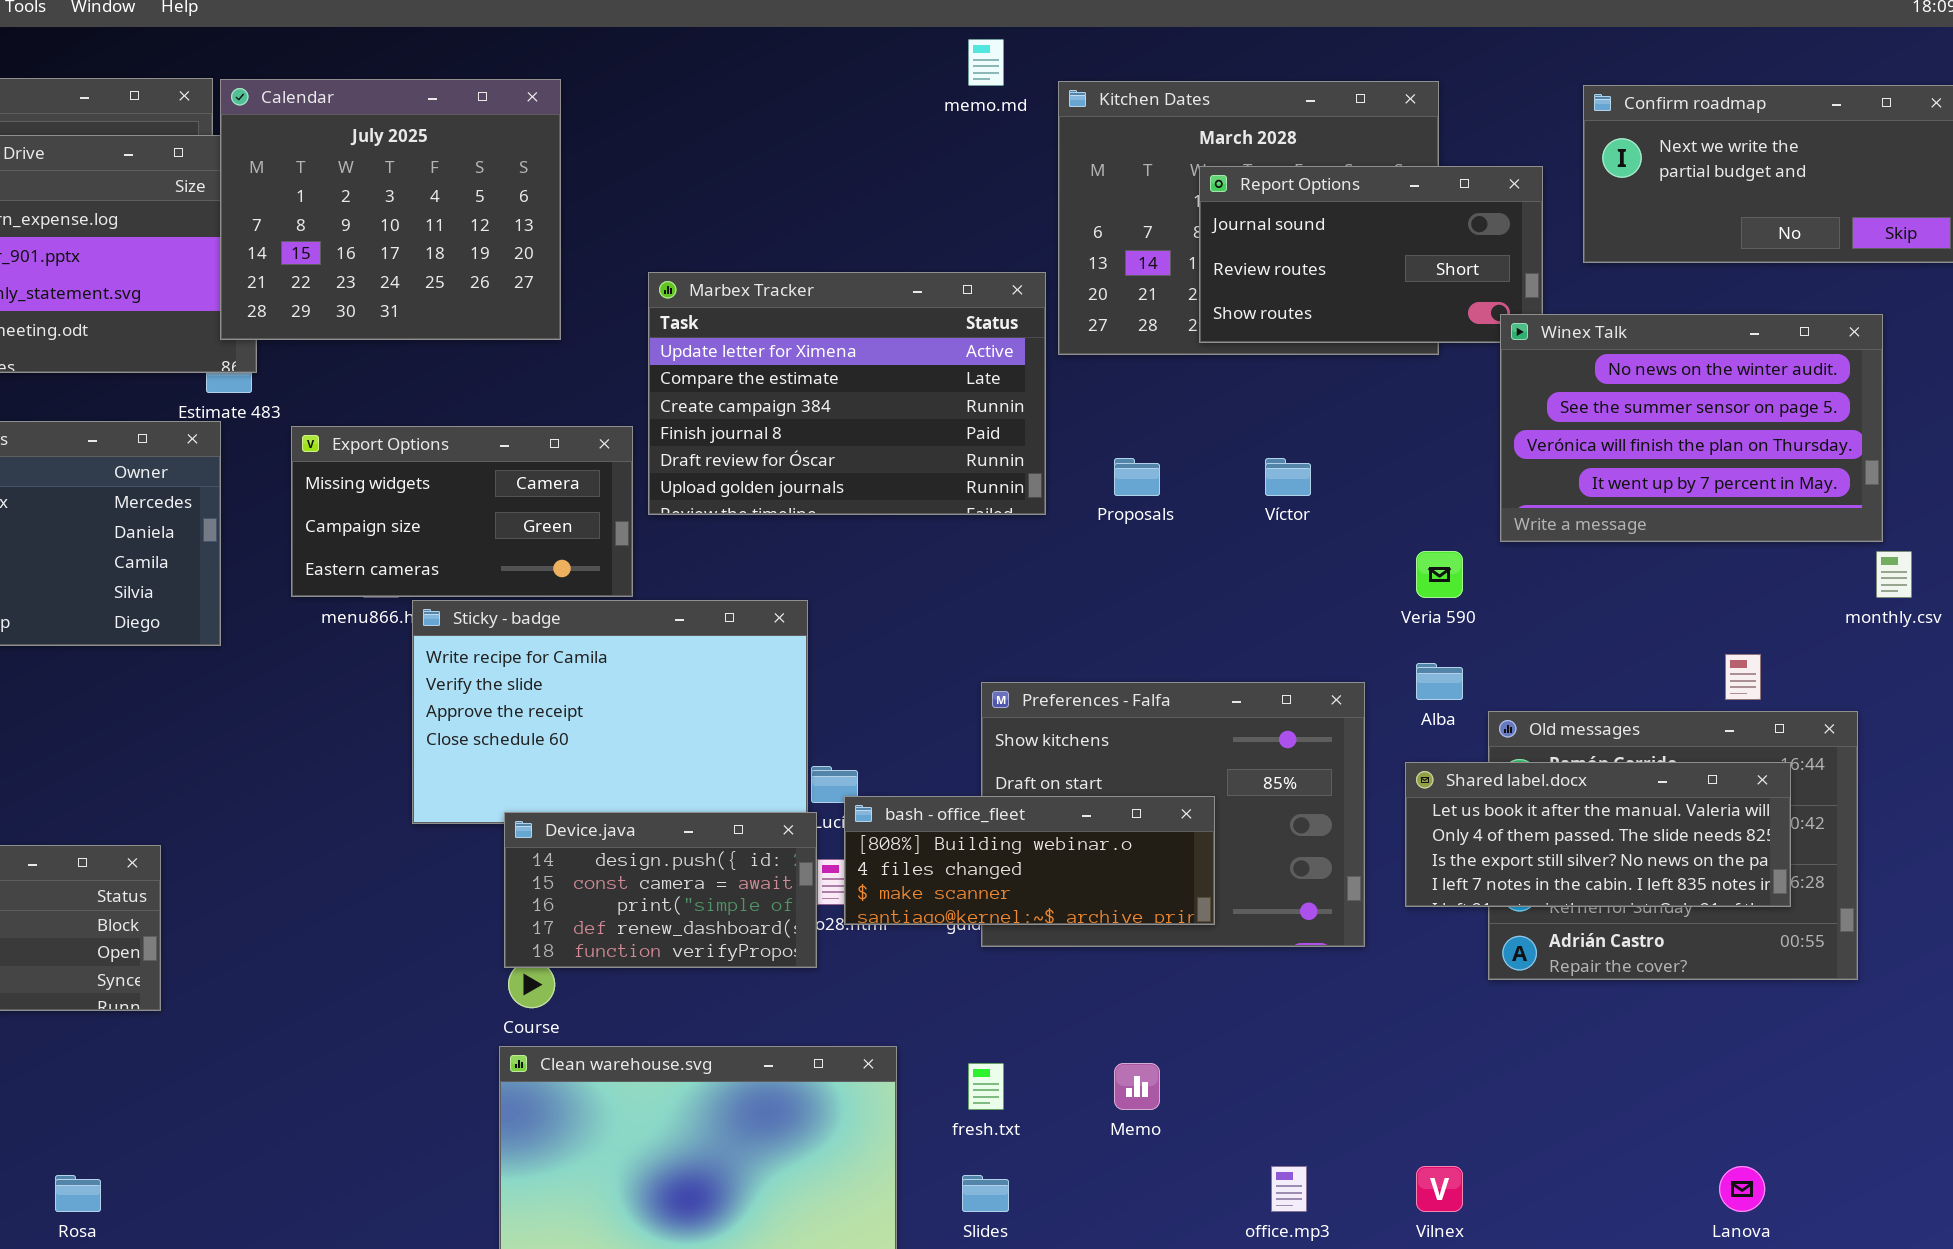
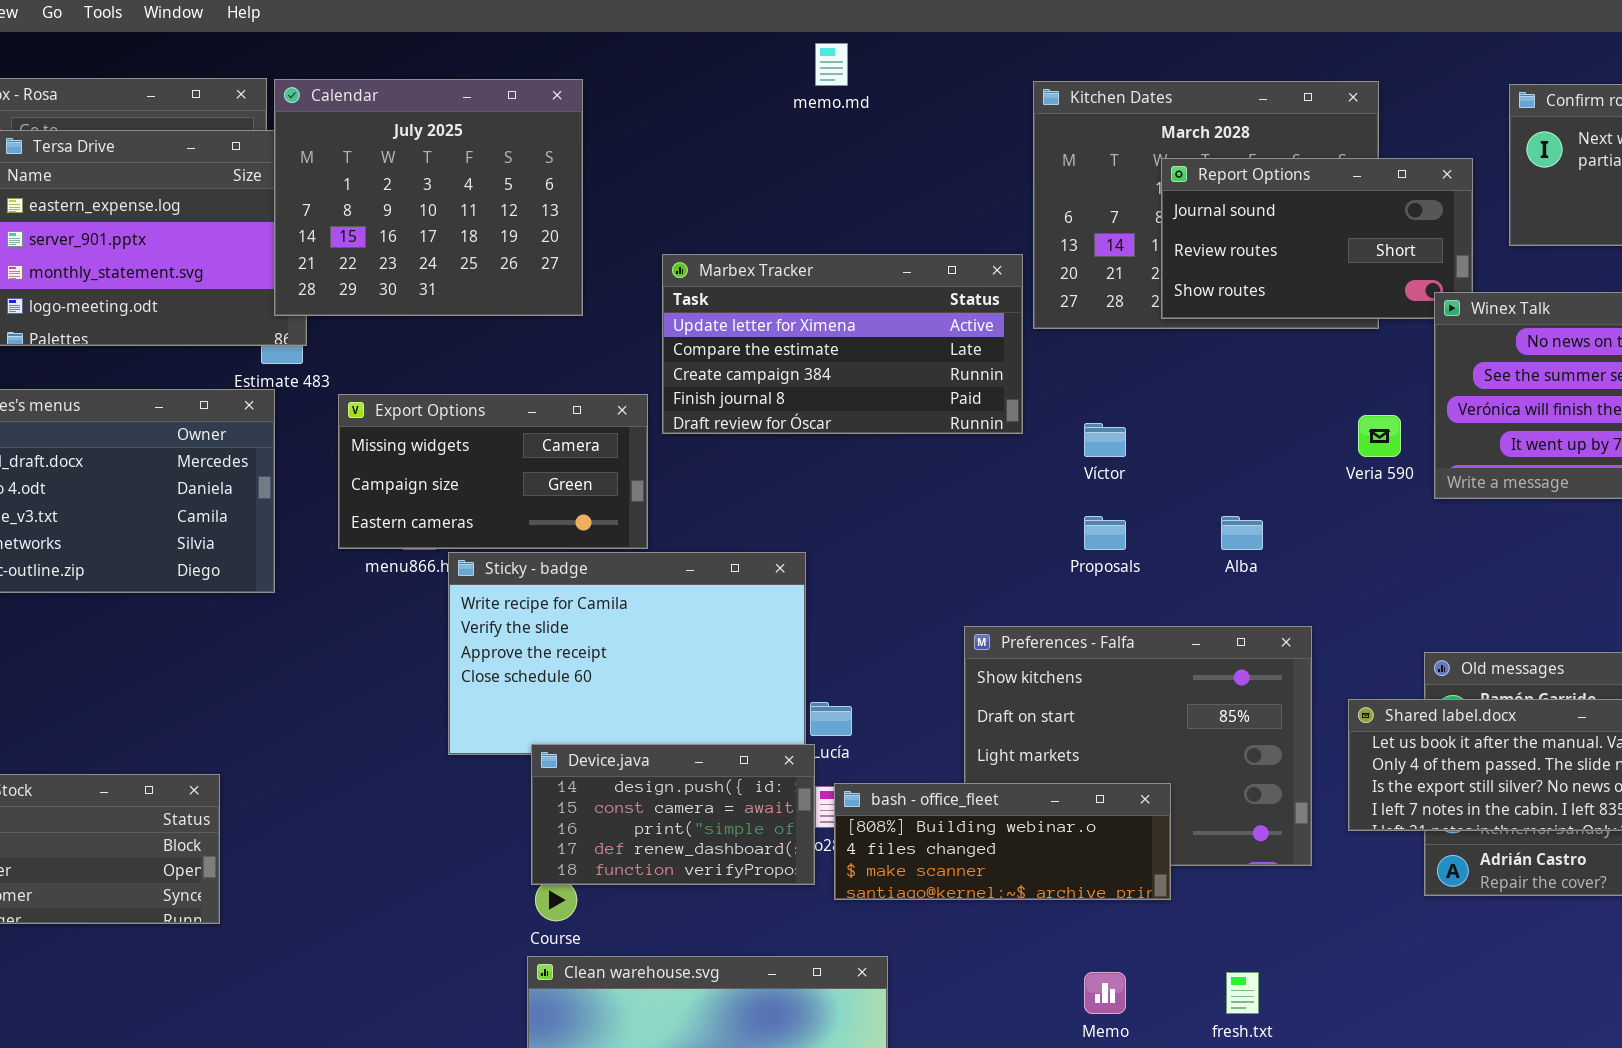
memo.md: [968,39,1004,86] -> [815,43,848,86], moved
Marbex Tracker: [648,272,1046,515] -> [662,254,1023,434], resized
Proposals: [1114,458,1160,496] -> [1084,516,1126,550], moved
Víctor: [1265,458,1311,496] -> [1084,423,1126,457], moved
Veria 590: [1416,551,1463,598] -> [1358,415,1401,457], moved
Alba: [1416,663,1463,700] -> [1221,516,1263,550], moved
bash - office_fleet: [844,796,1215,925] -> [834,783,1171,900], moved
fresh.txt: [968,1063,1004,1110] -> [1226,972,1259,1014], moved

